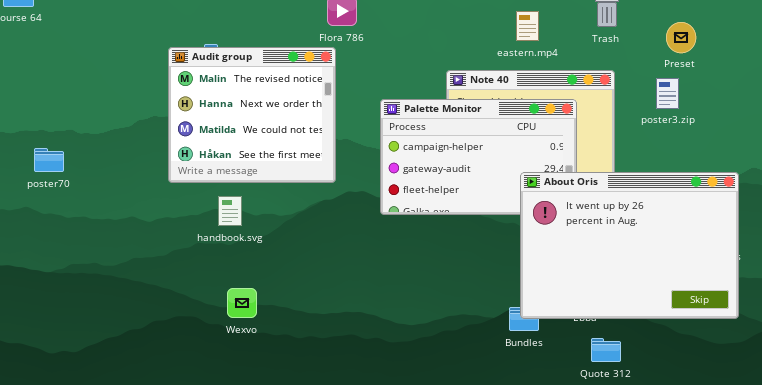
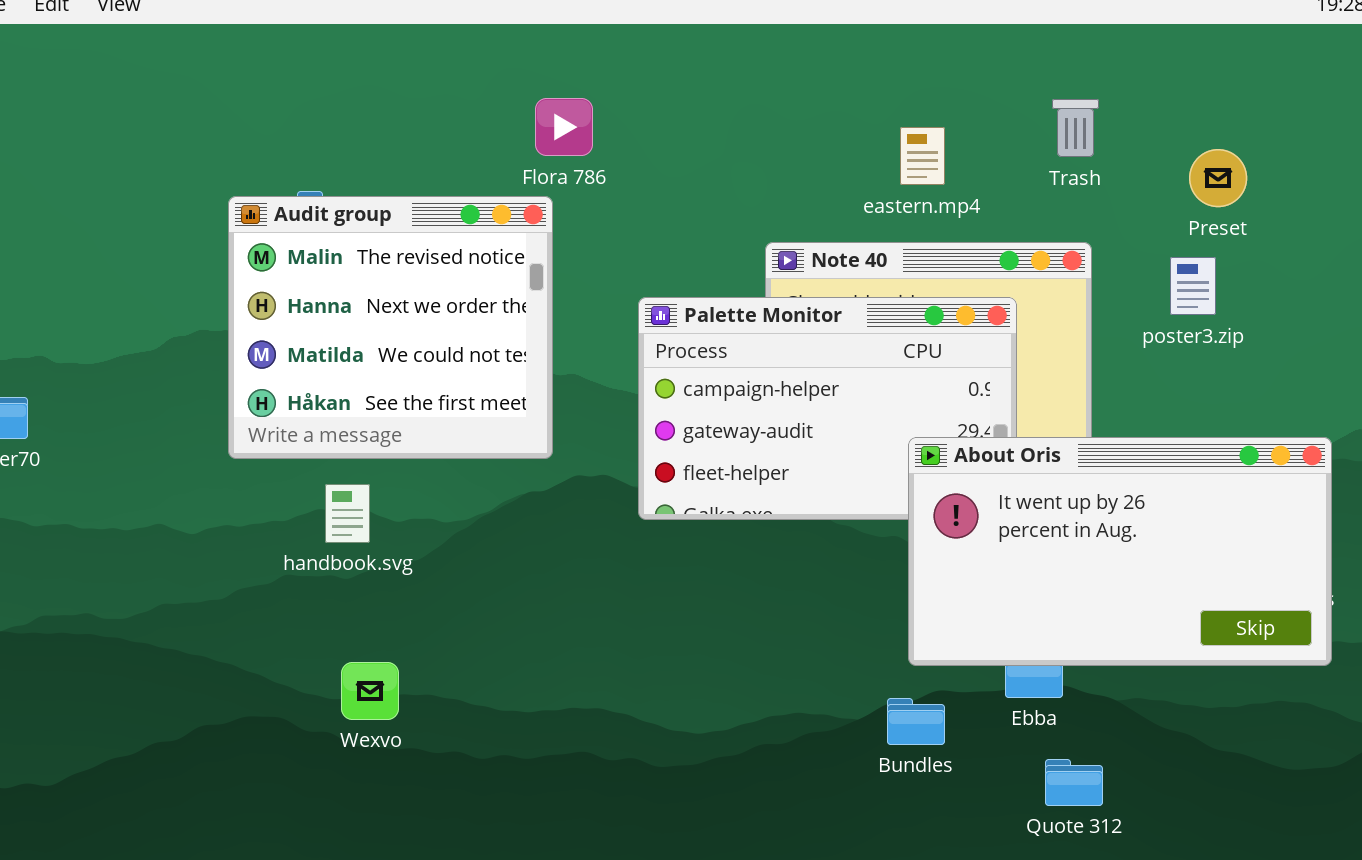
About Oris: [520,172,739,319] -> [908,437,1332,666], resized

